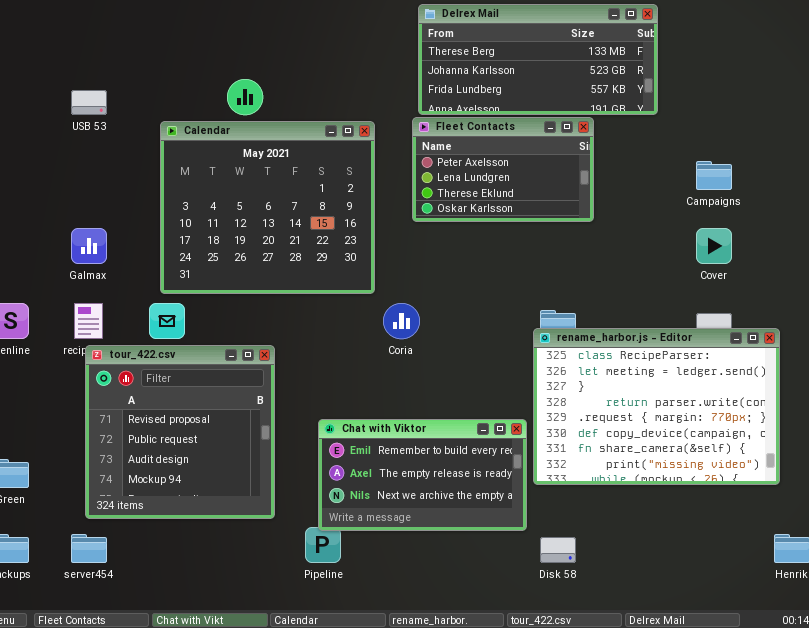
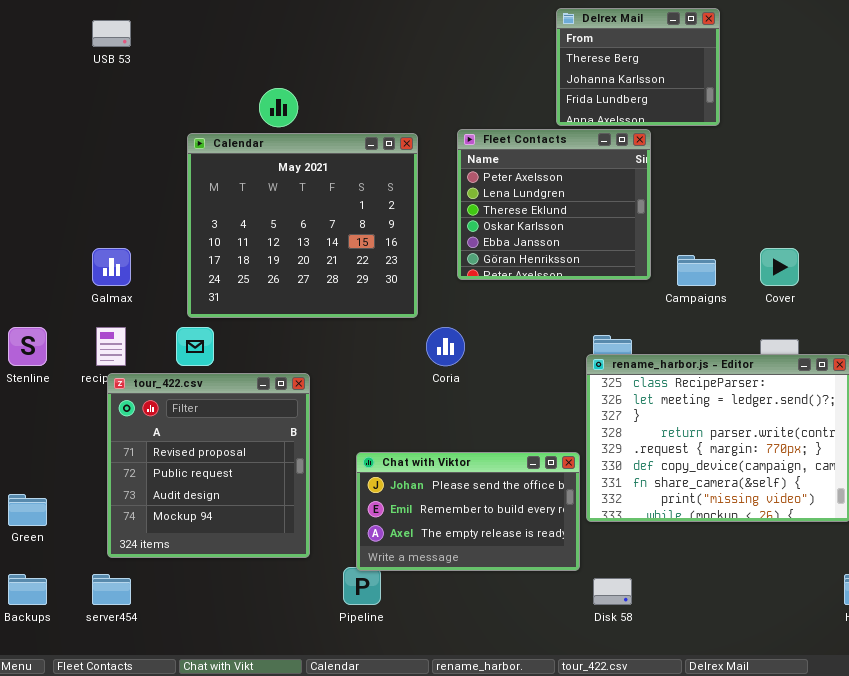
Delrex Mail: [418,4,658,115] -> [556,8,720,126], resized
USB 53: [71,90,107,115] -> [92,20,131,47], moved
Fleet Contacts: [412,117,594,222] -> [457,129,651,280], resized
Campaigns: [696,161,732,190] -> [677,255,716,286], moved
Chat with Viktor: [318,419,527,531] -> [356,452,580,571], scrolled up 1 row

